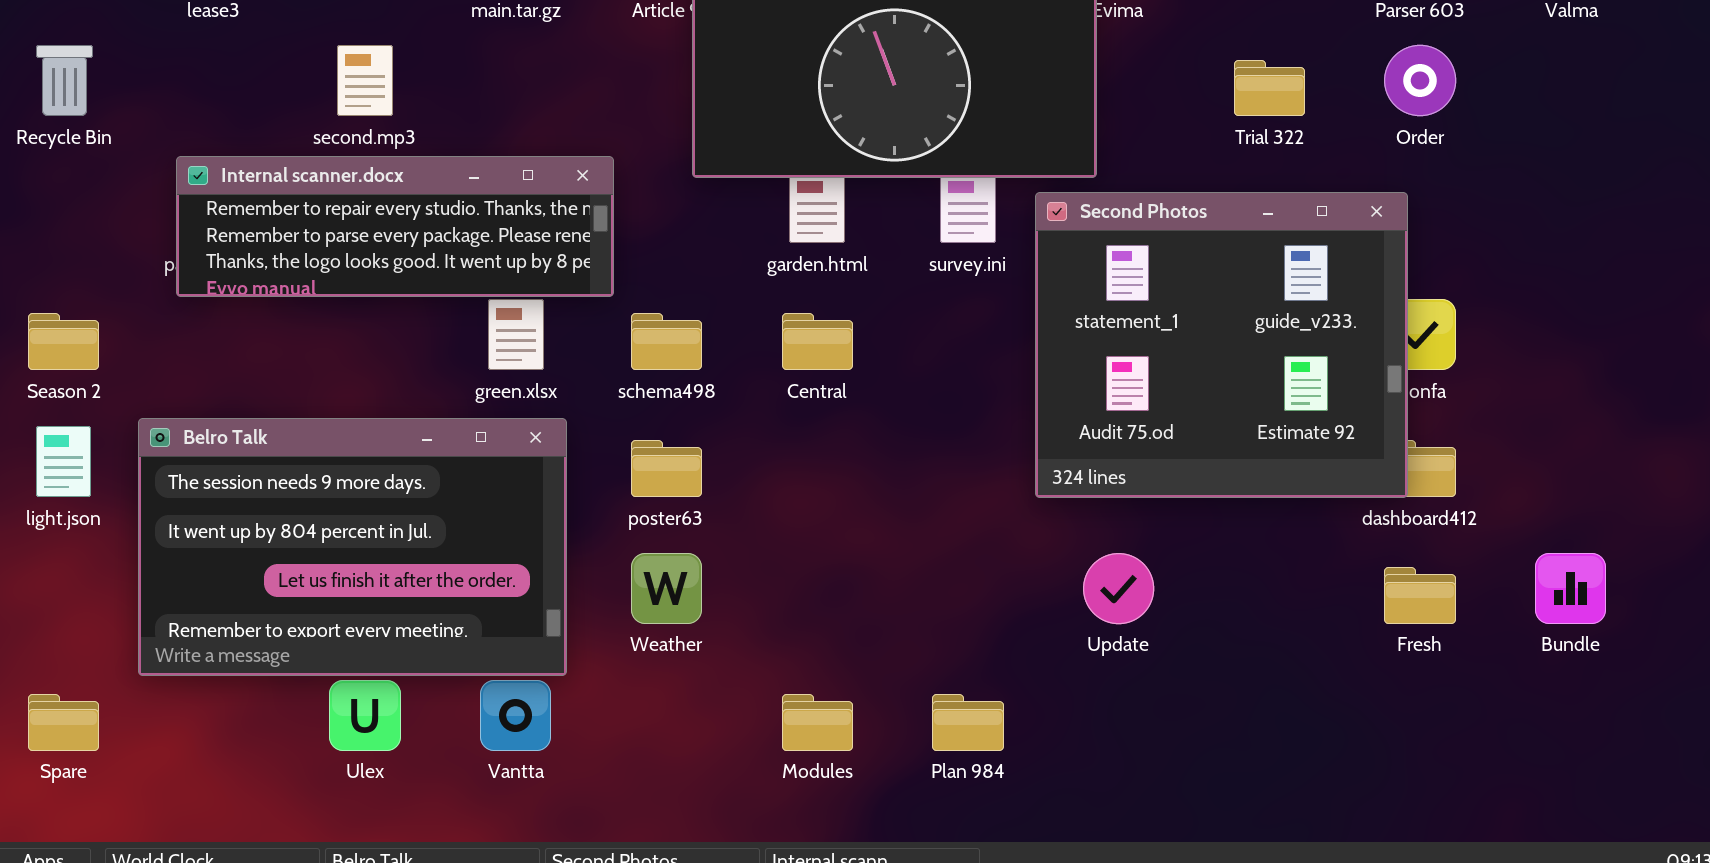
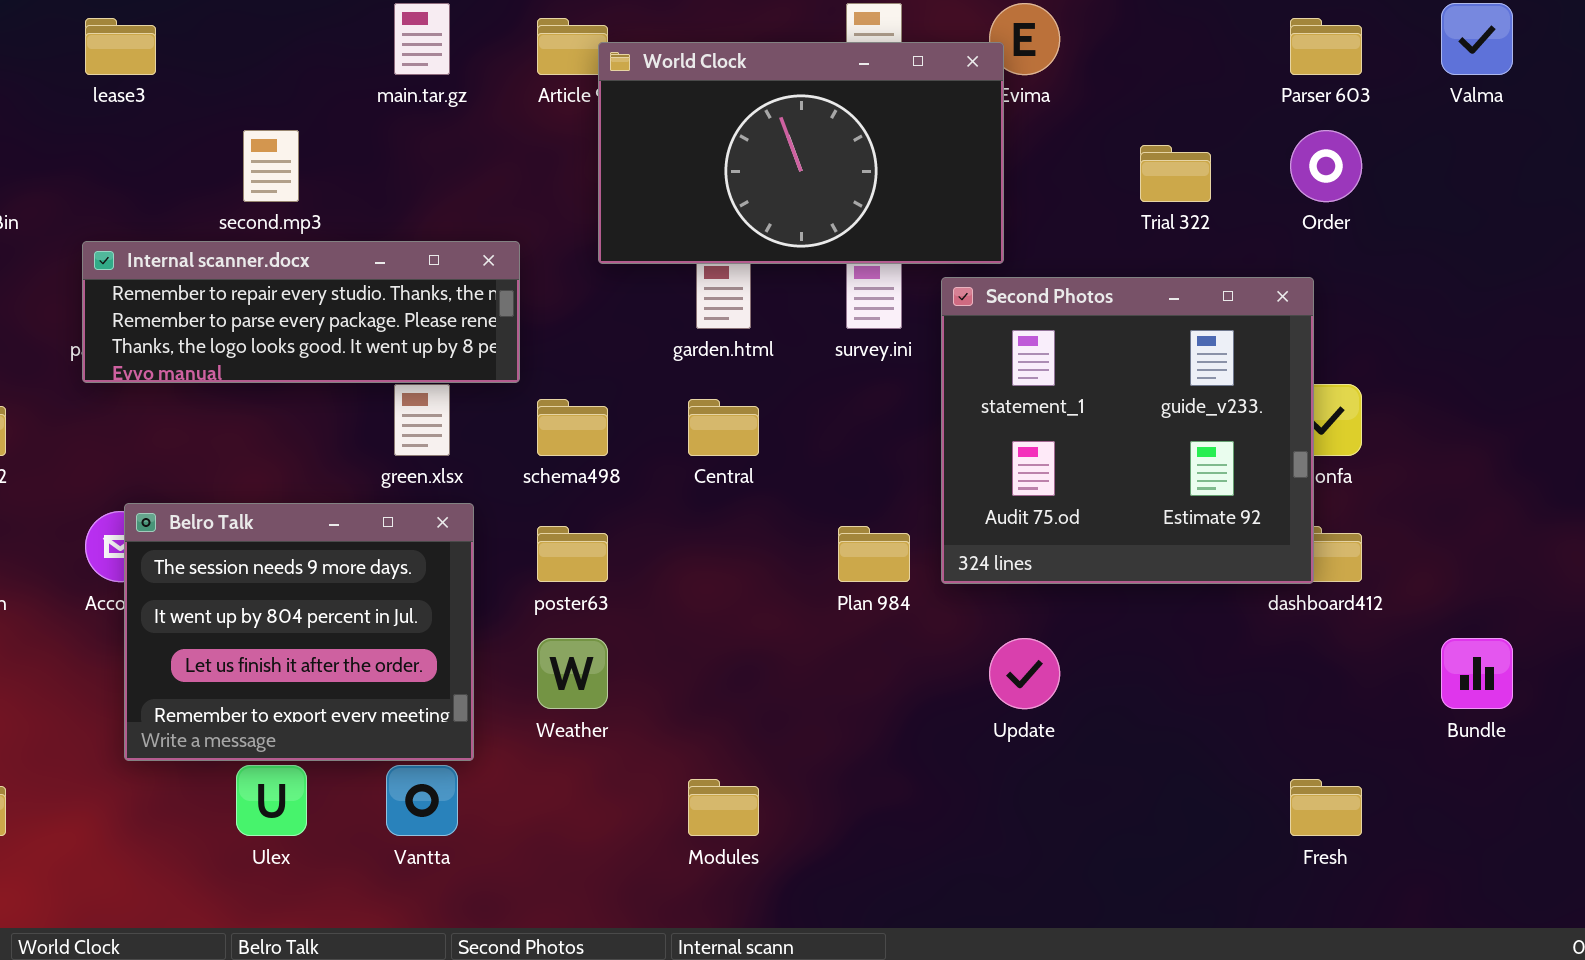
Belro Talk: [138,418,567,676] -> [124,503,474,761], resized
Fresh: [1384,567,1456,624] -> [1290,779,1362,836], moved
Plan 984: [932,694,1004,751] -> [838,526,910,582], moved

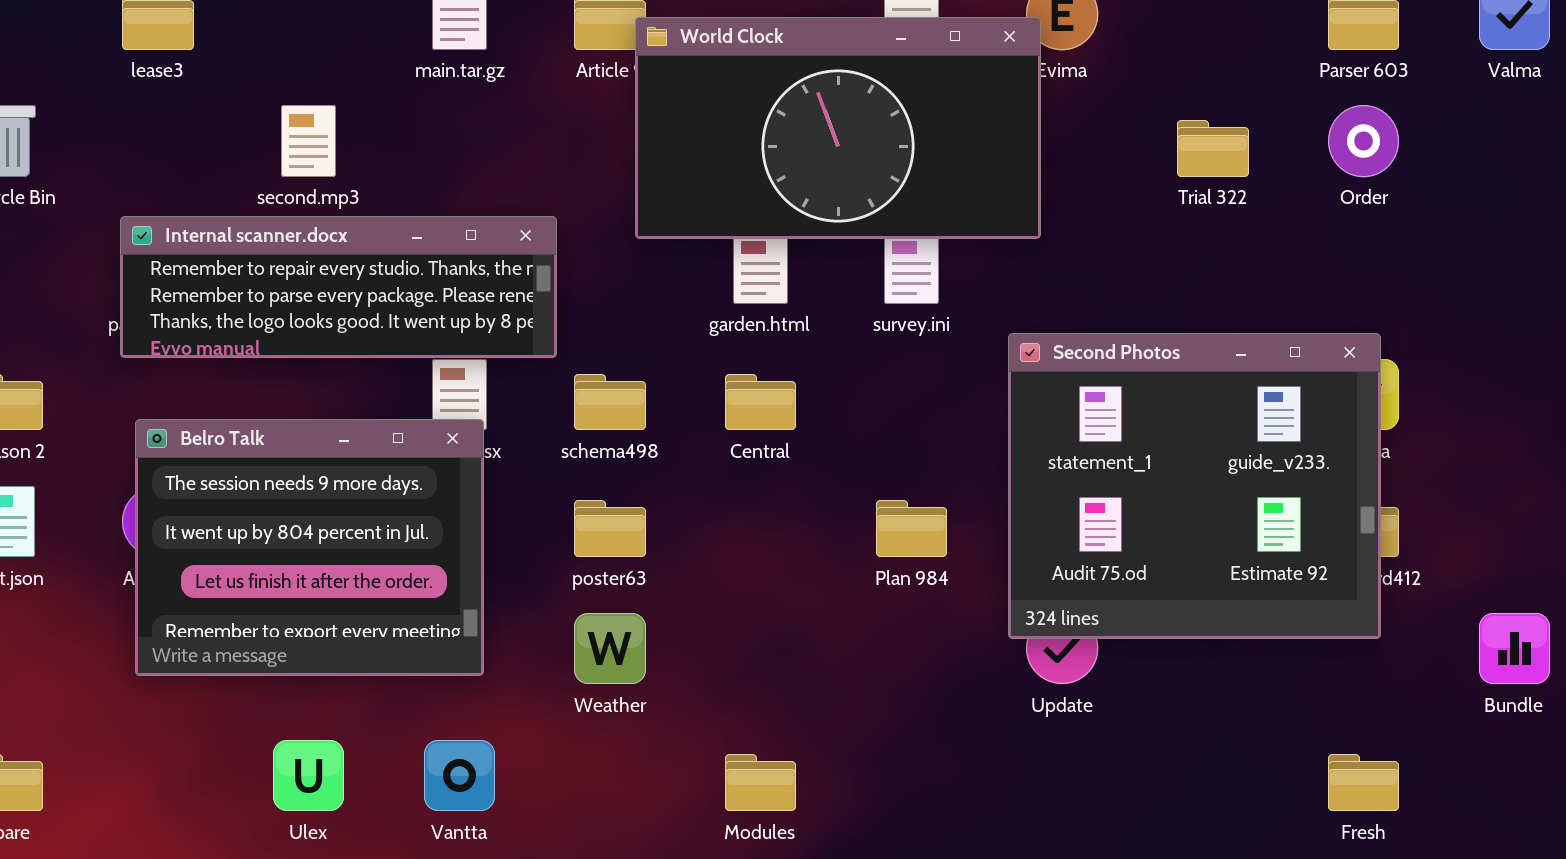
Second Photos: [941,277,1314,584] -> [1008,333,1381,639], moved
Belro Talk: [124,503,474,761] -> [135,419,484,676], moved

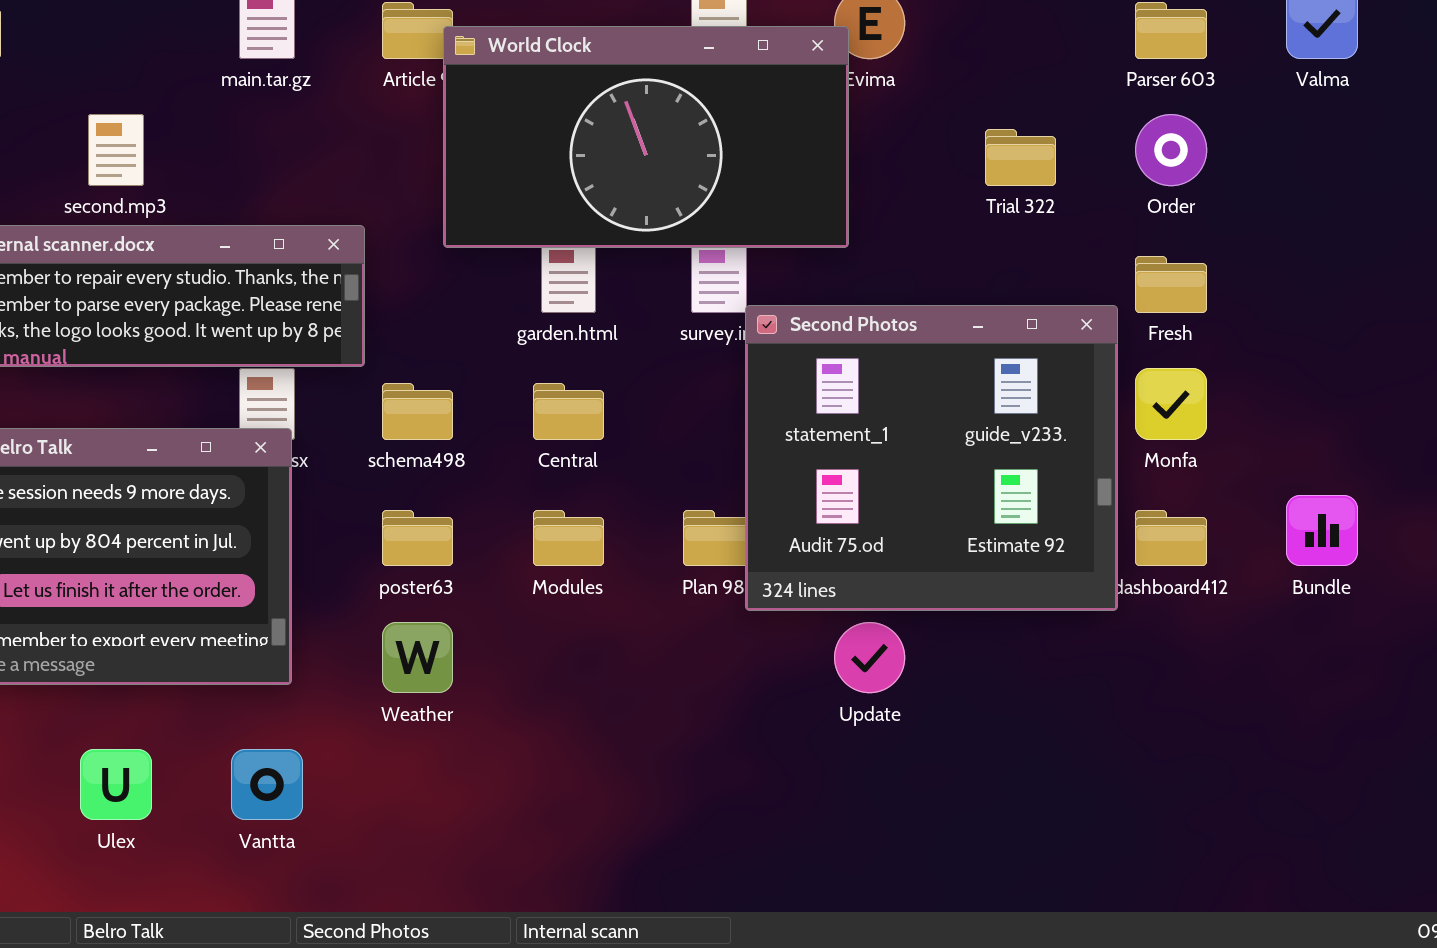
Second Photos: [1008,333,1381,639] -> [745,305,1118,611], moved
Bundle: [1479,613,1550,684] -> [1286,495,1358,566], moved
Modules: [725,754,796,811] -> [533,510,604,566], moved
Fresh: [1328,754,1399,811] -> [1135,256,1207,313], moved

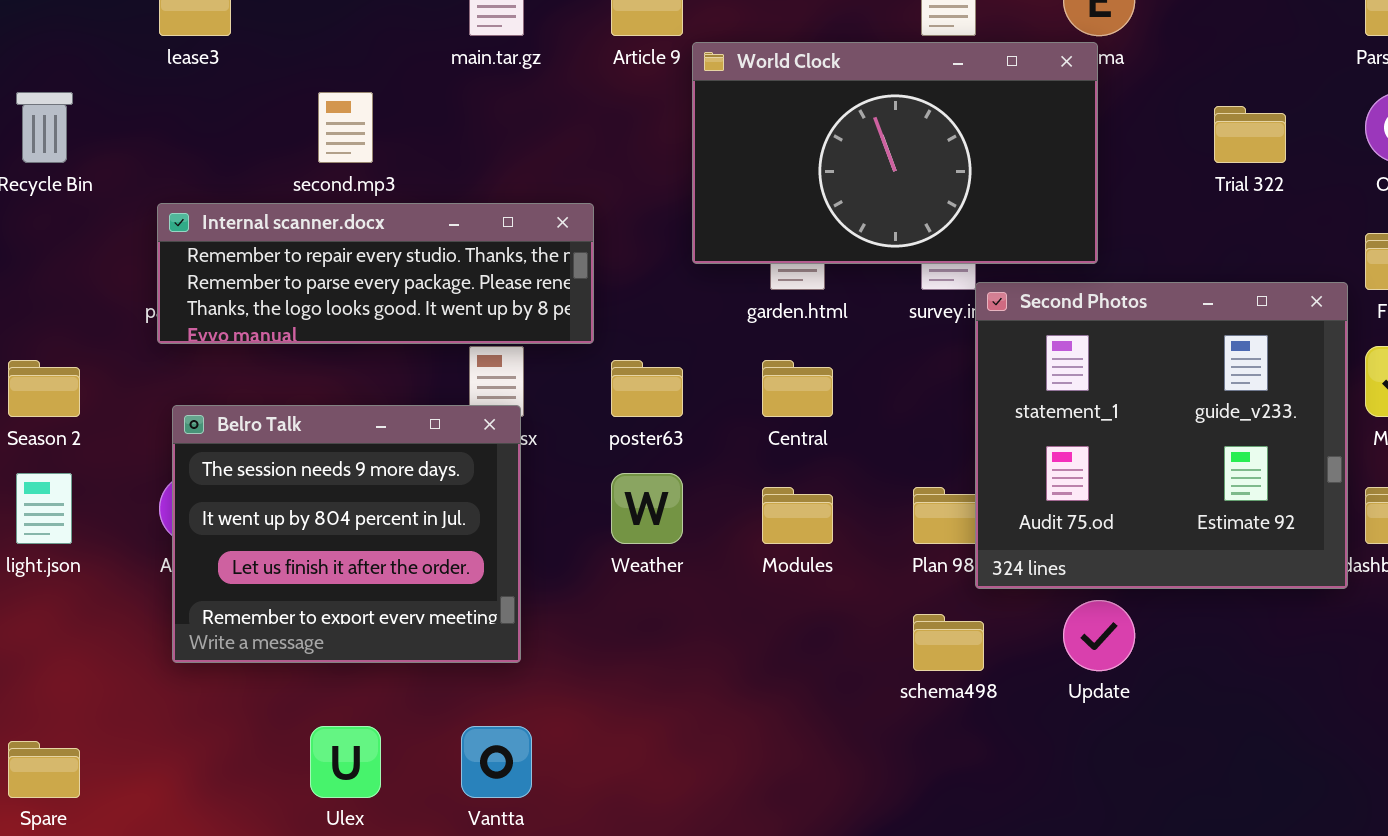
World Clock: [443,26,849,248] -> [692,42,1098,264], moved
schema498: [382,383,453,440] -> [913,614,984,671], moved
poster63: [382,510,453,566] -> [611,360,683,417], moved
Weather: [382,622,453,693] -> [611,473,683,544], moved

